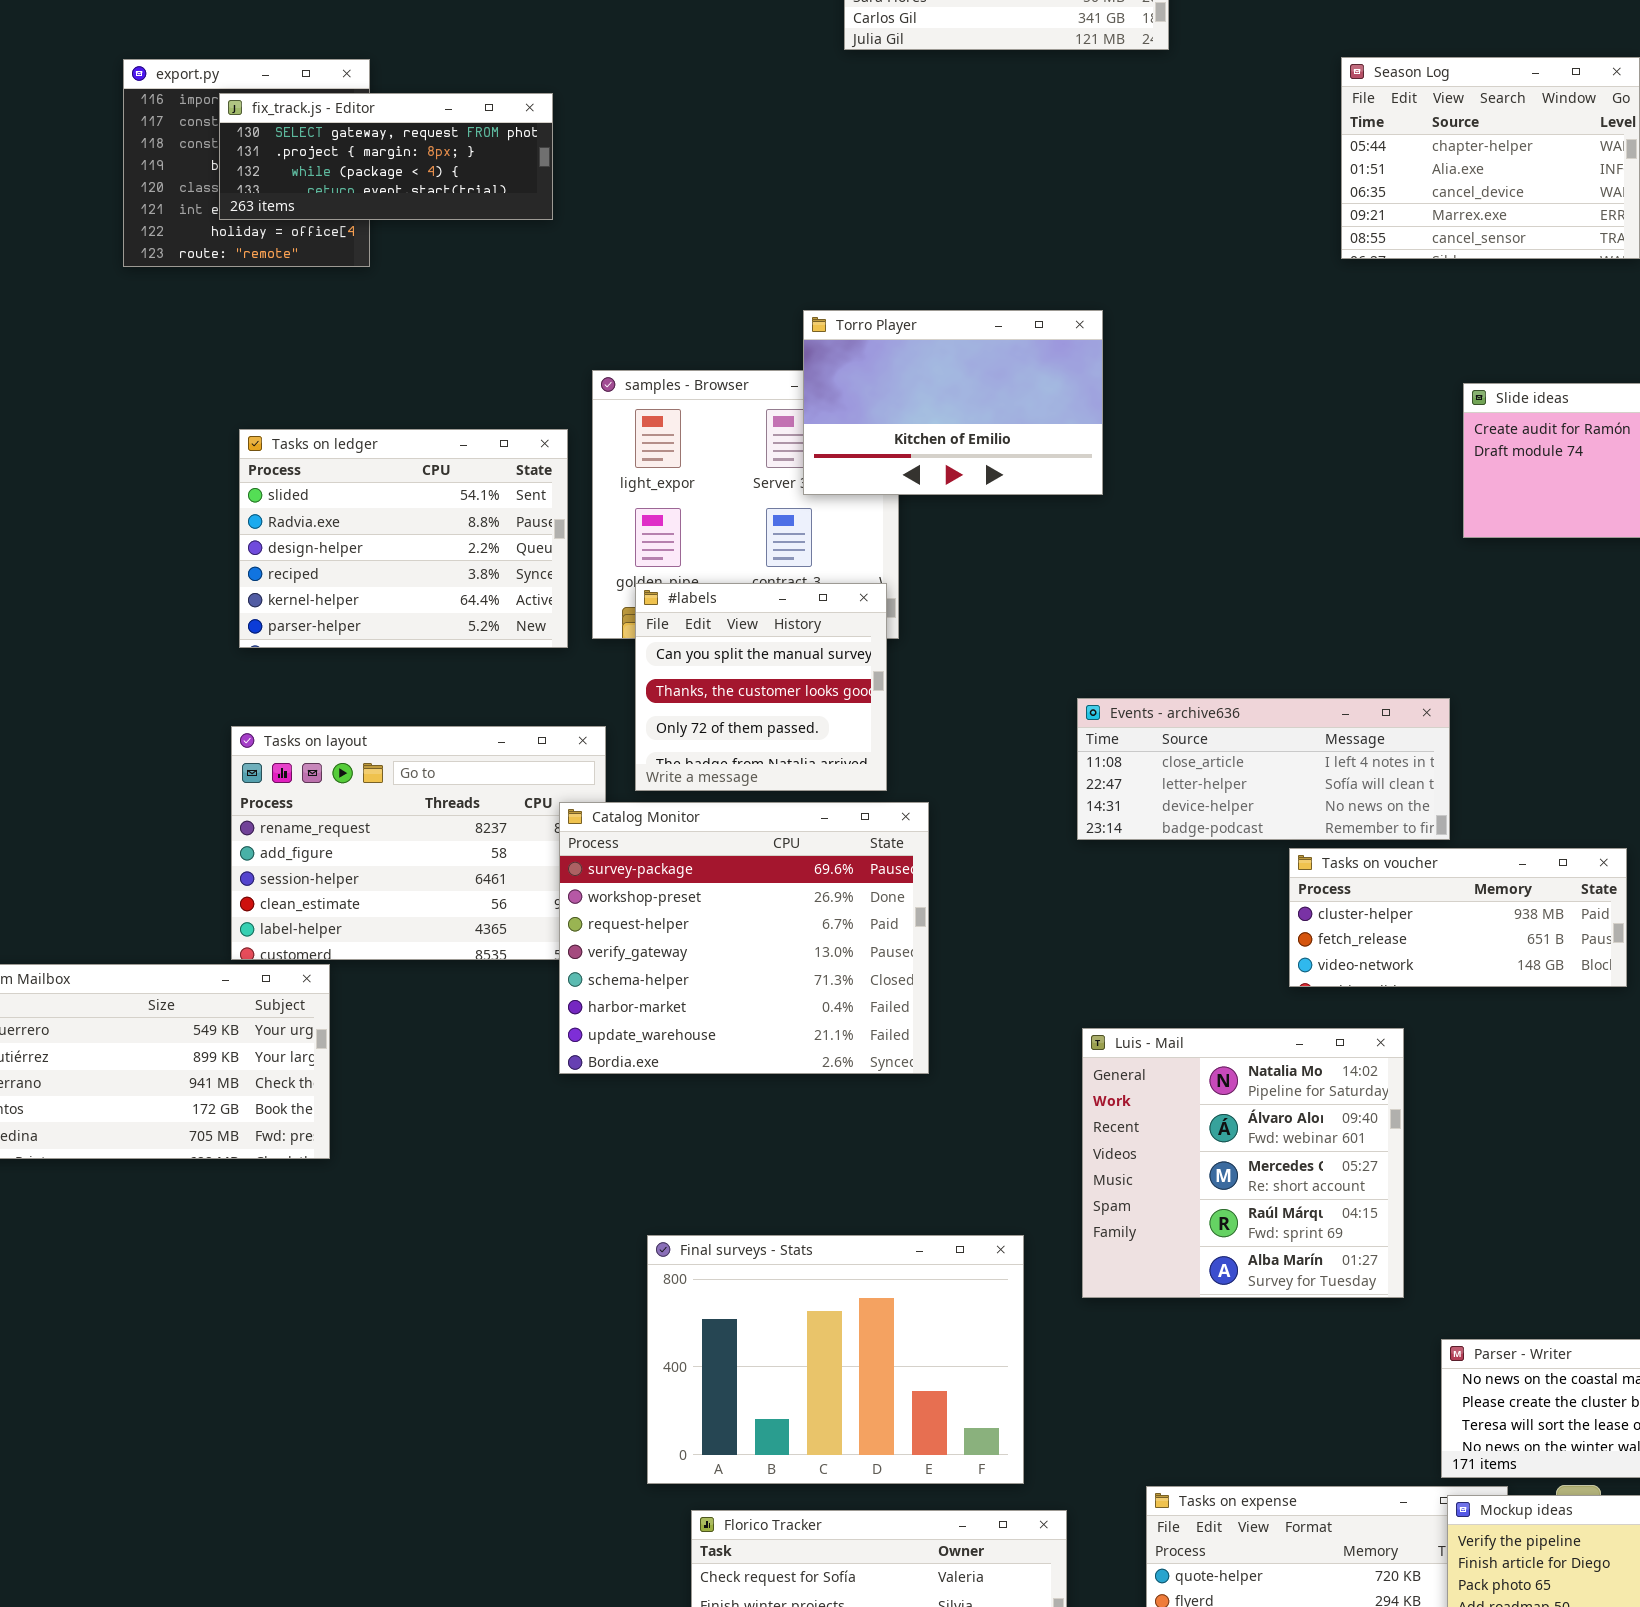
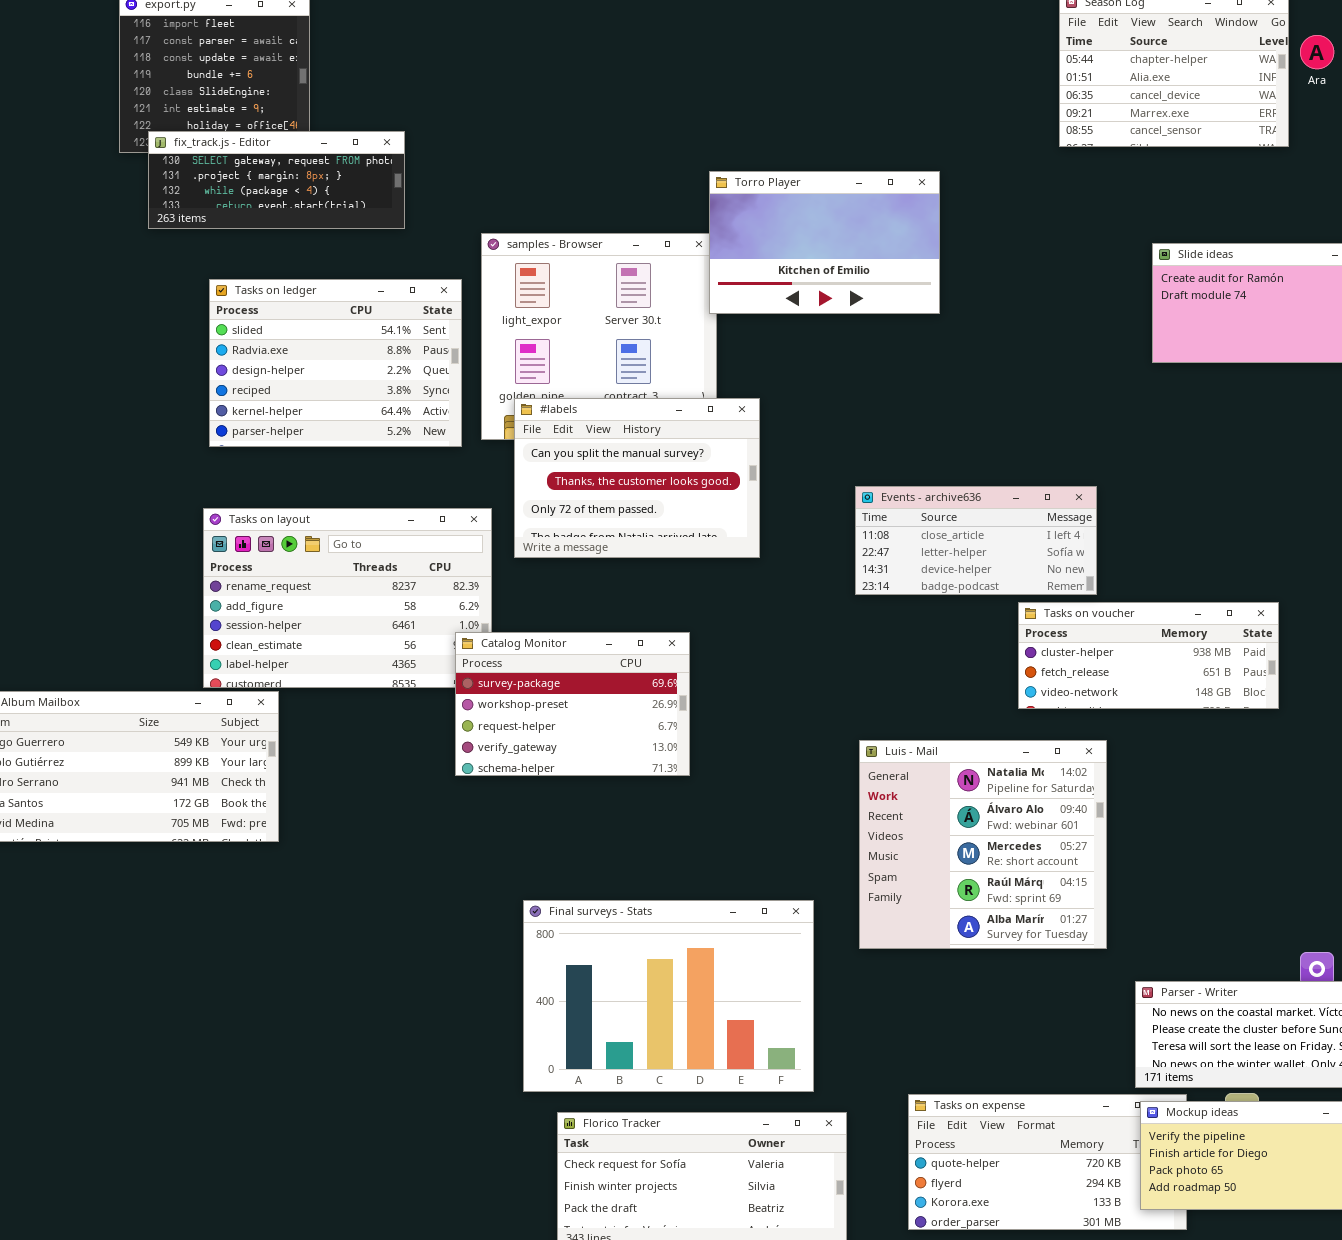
fix_track.js - Editor: [219,93,553,220] -> [148,131,405,229], moved
Torro Player: [803,310,1103,495] -> [709,171,940,314], moved
#labels: [635,583,887,791] -> [514,398,760,558], resized
Events - archive636: [1077,698,1450,840] -> [855,486,1097,595], resized
Catalog Monitor: [559,802,929,1074] -> [455,632,690,776], resized

